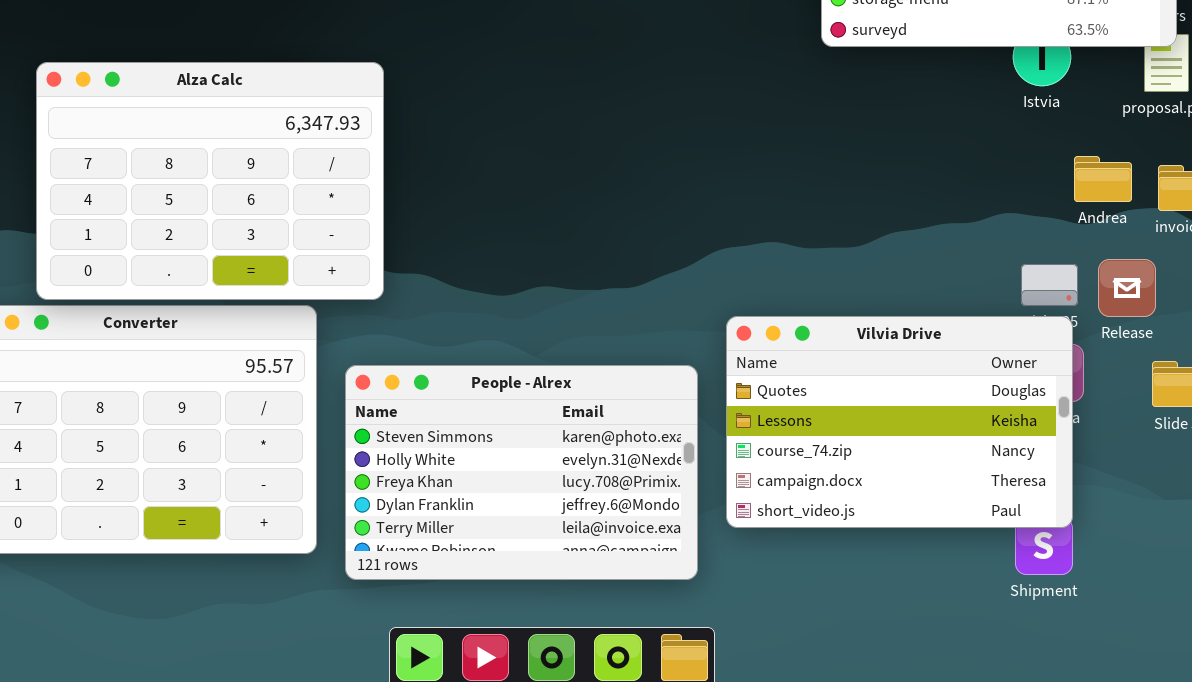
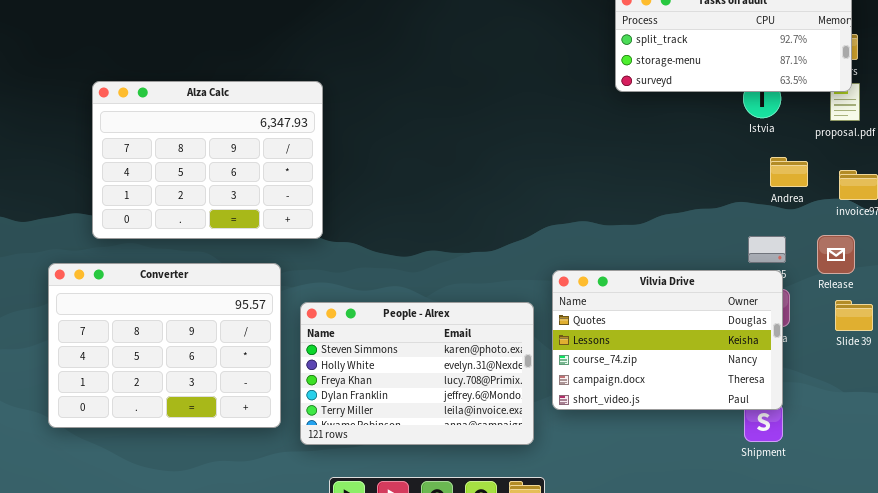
Alza Calc: [36,62,384,300] -> [92,81,323,239], moved
Andrea: [1074,156,1132,202] -> [770,157,808,187], moved
Release: [1098,259,1156,317] -> [817,235,855,274], moved

